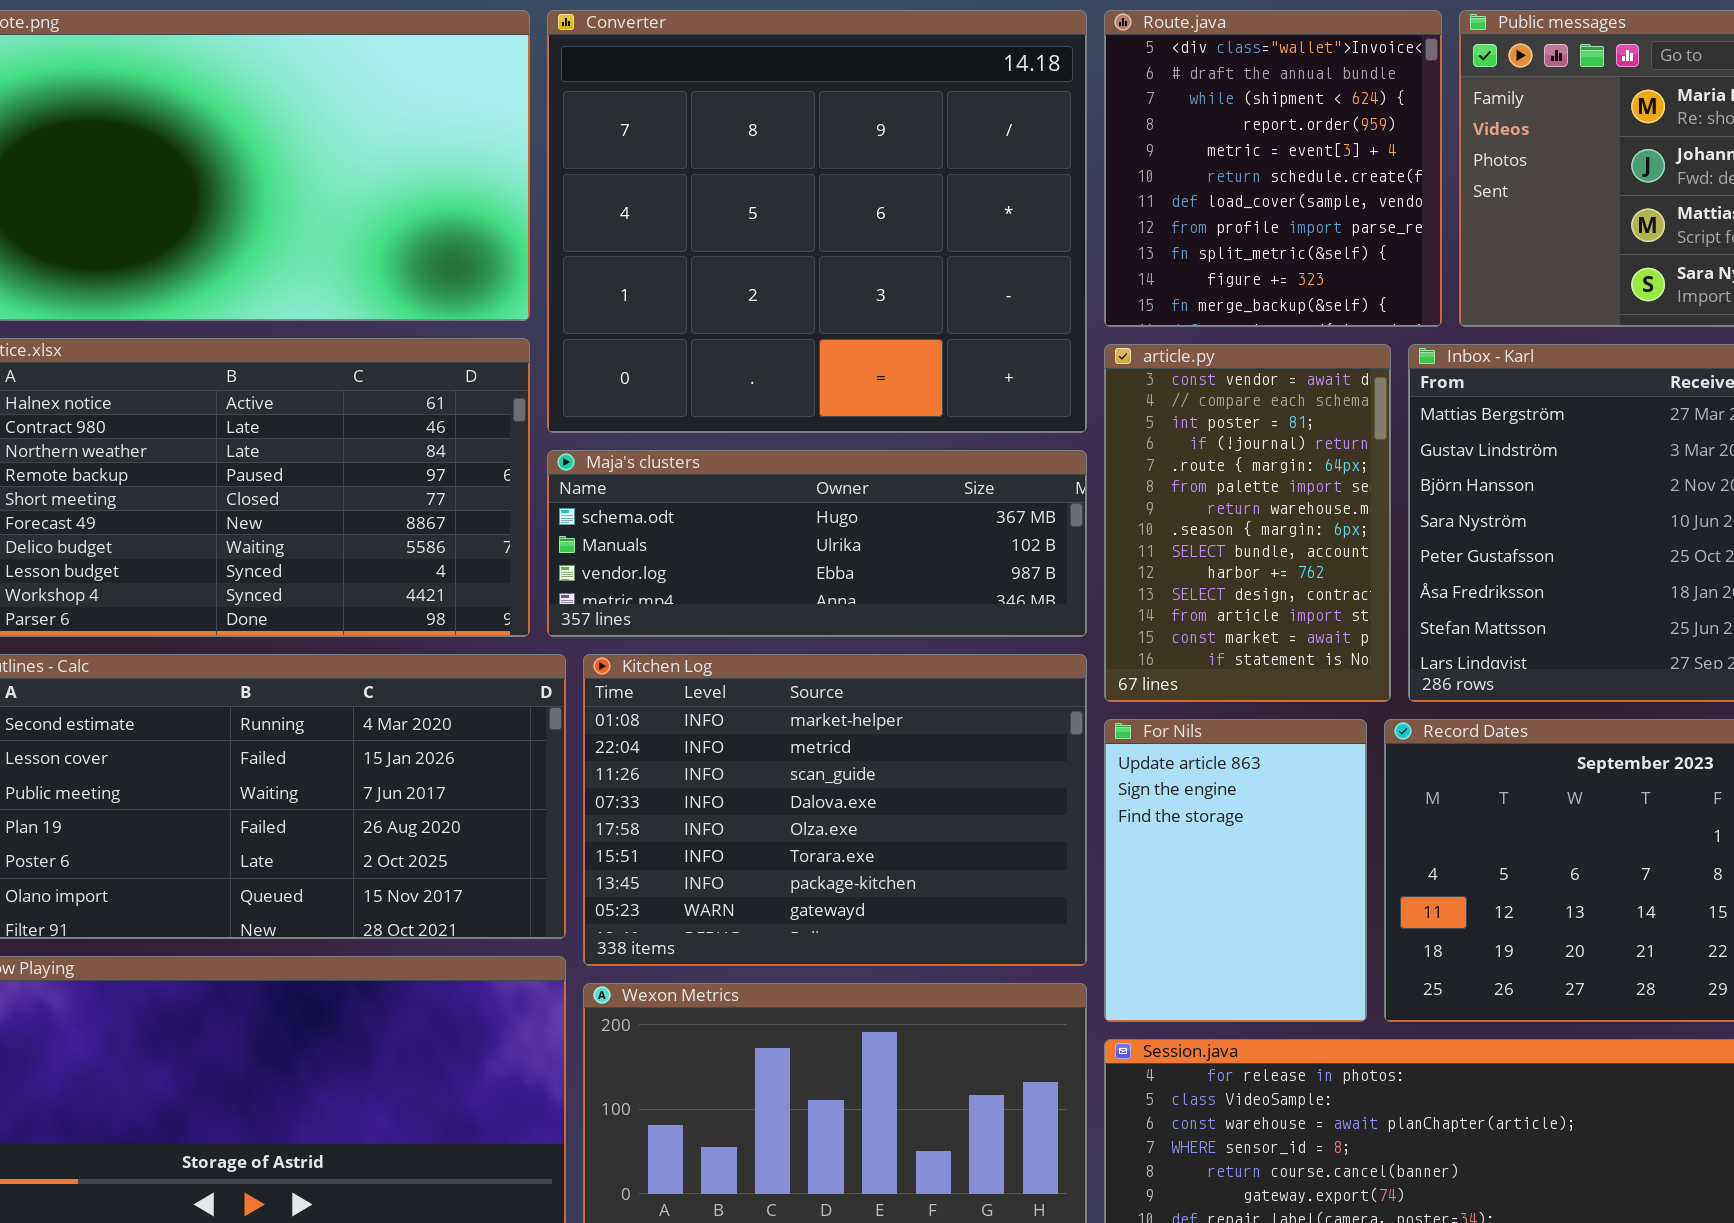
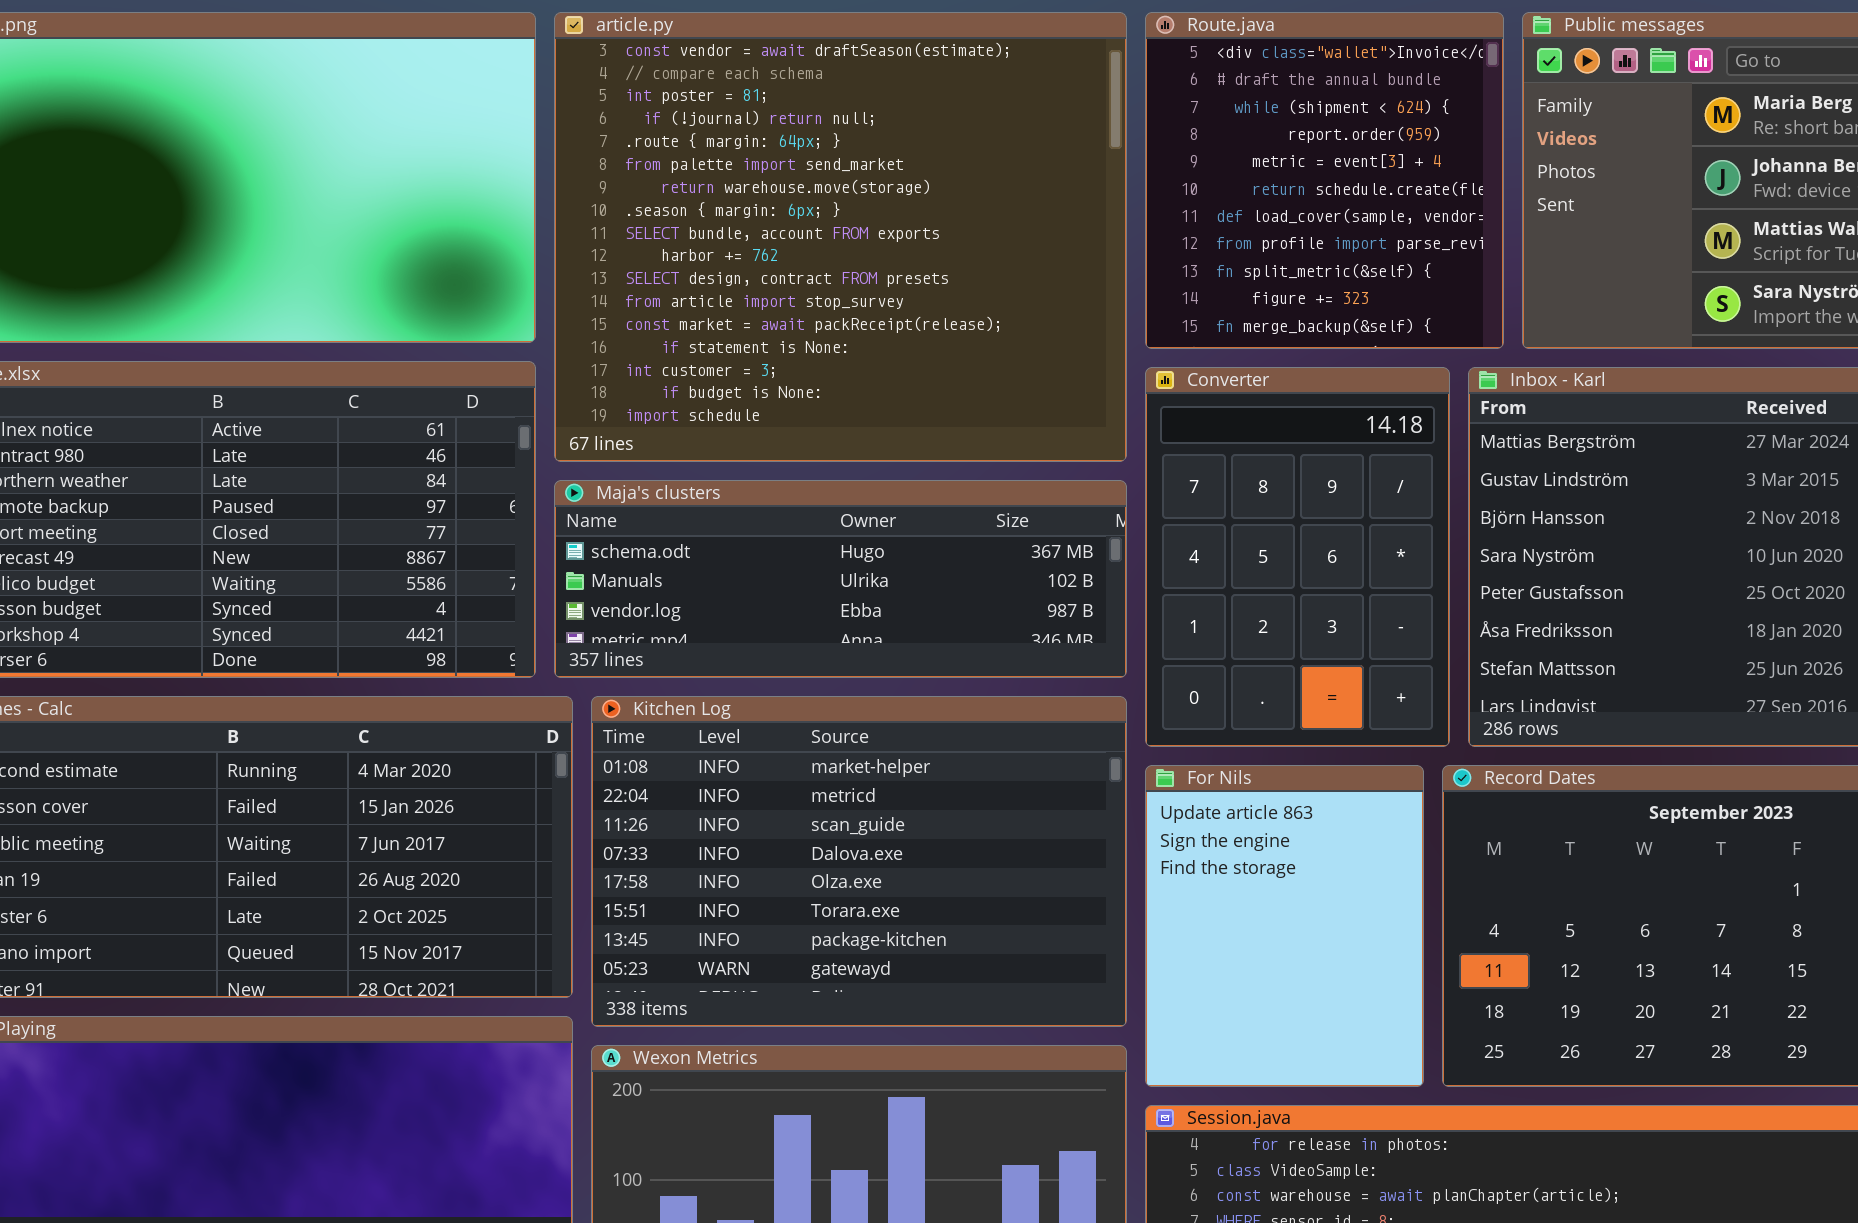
Converter: [547,10,1087,433] -> [1145,367,1450,747], moved, resized
article.py: [1104,344,1391,702] -> [554,12,1127,462], moved, resized

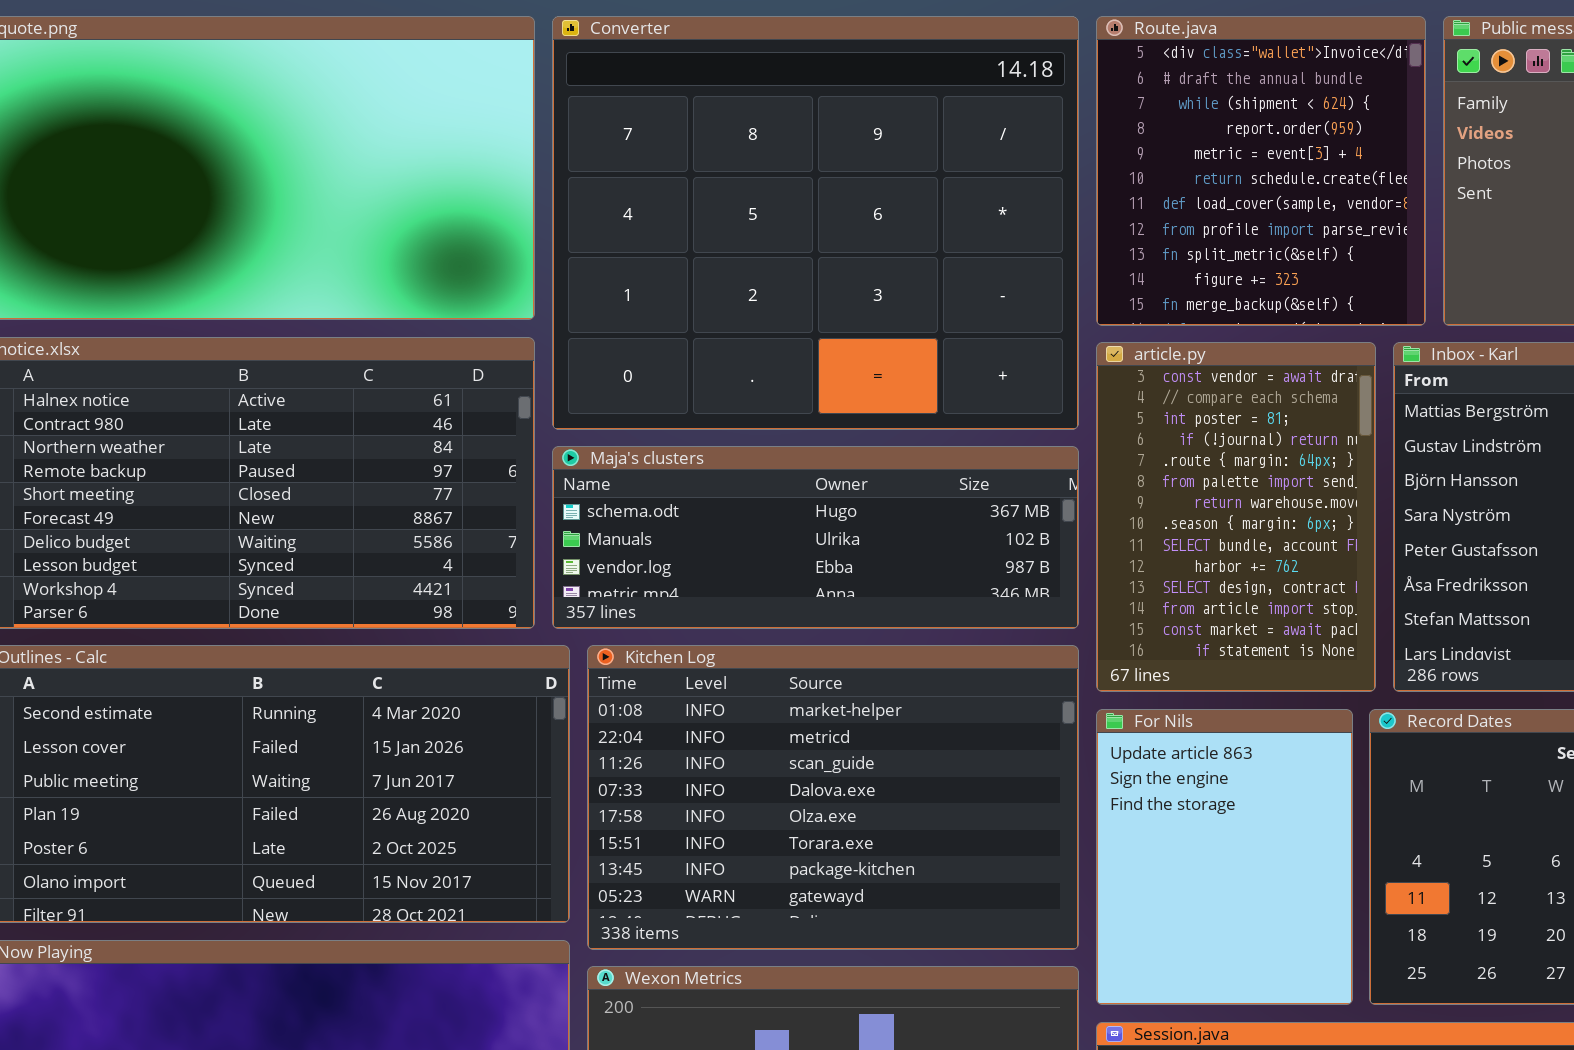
article.py: [554,12,1127,462] -> [1096,342,1376,692], moved, resized
Converter: [1145,367,1450,747] -> [552,16,1079,430], moved, resized

